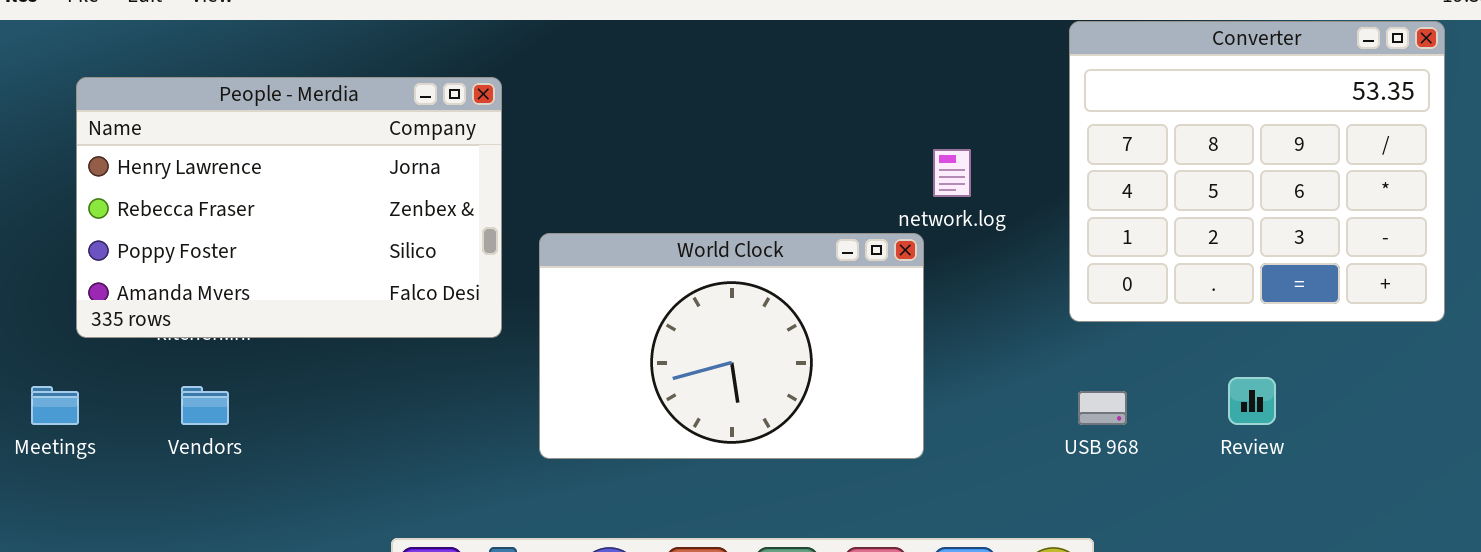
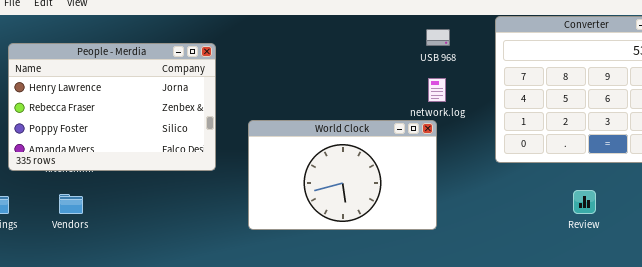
World Clock: [539,233,924,459] -> [248,120,437,230], moved
USB 968: [1078,391,1127,425] -> [426,29,450,46], moved

